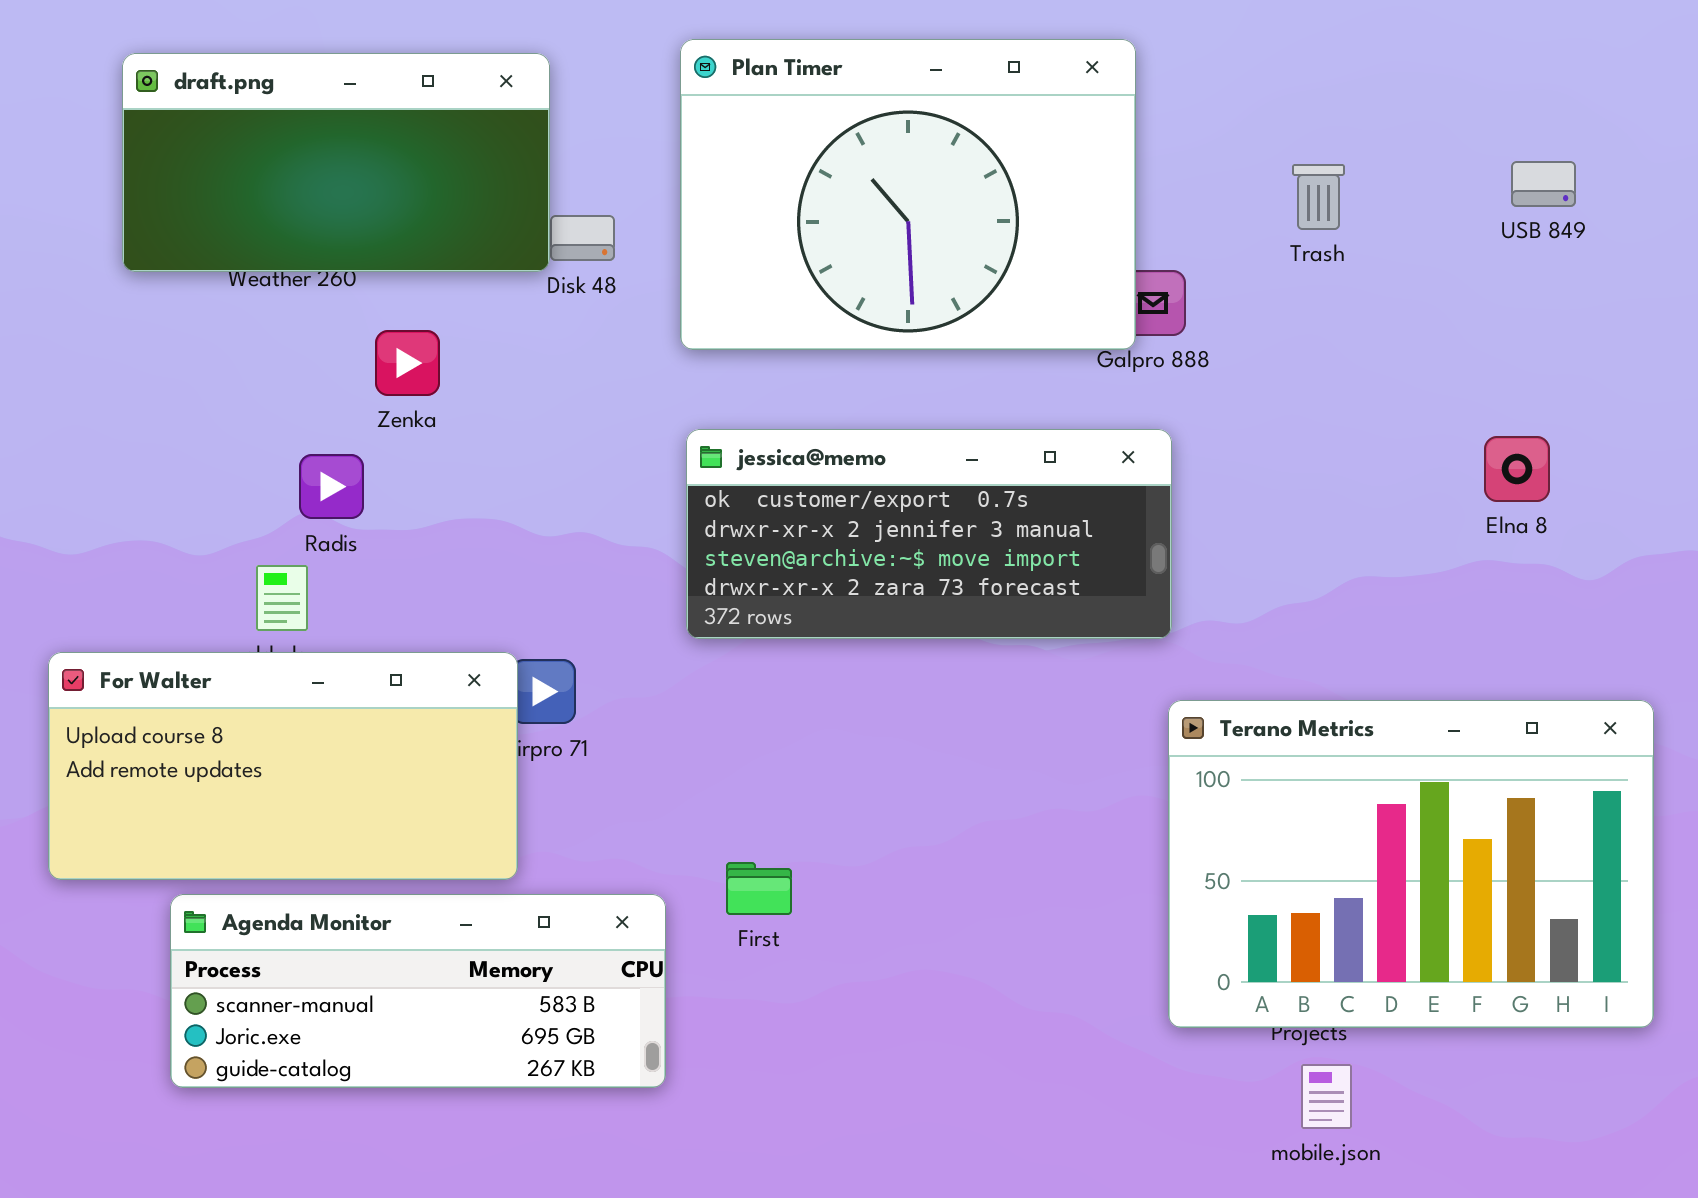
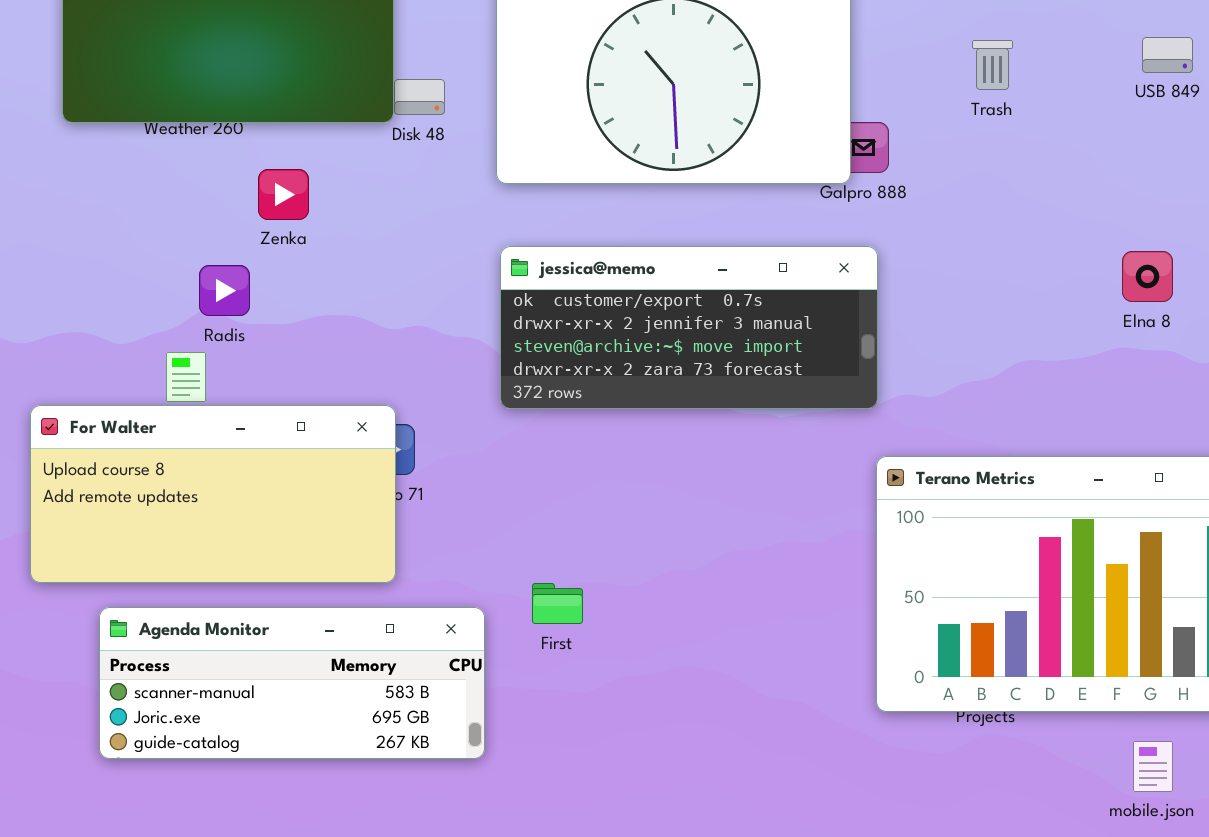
For Walter: [48,652,518,880] -> [30,405,396,583], moved
mobile.json: [1301,1064,1352,1129] -> [1133,741,1173,792], moved

